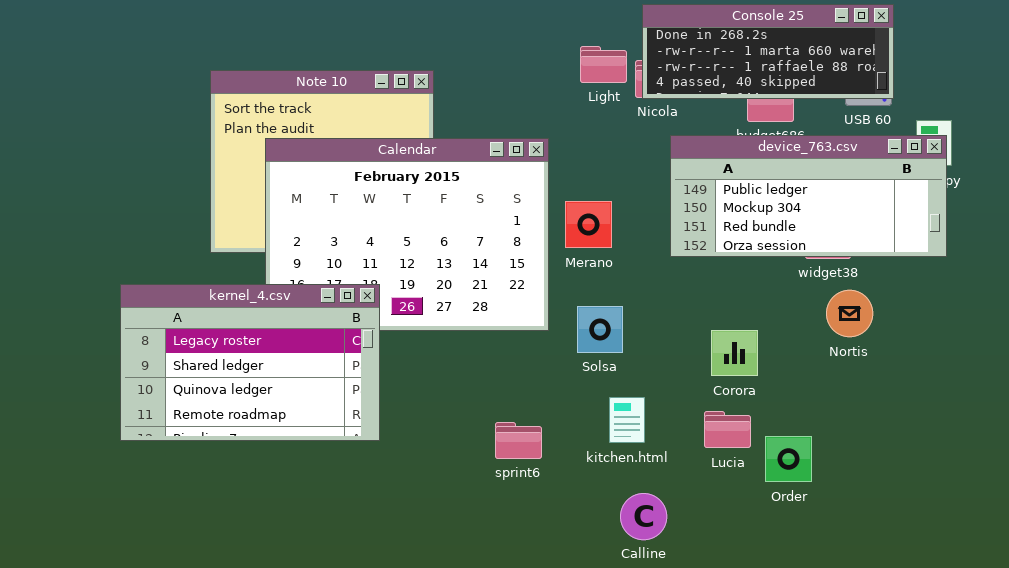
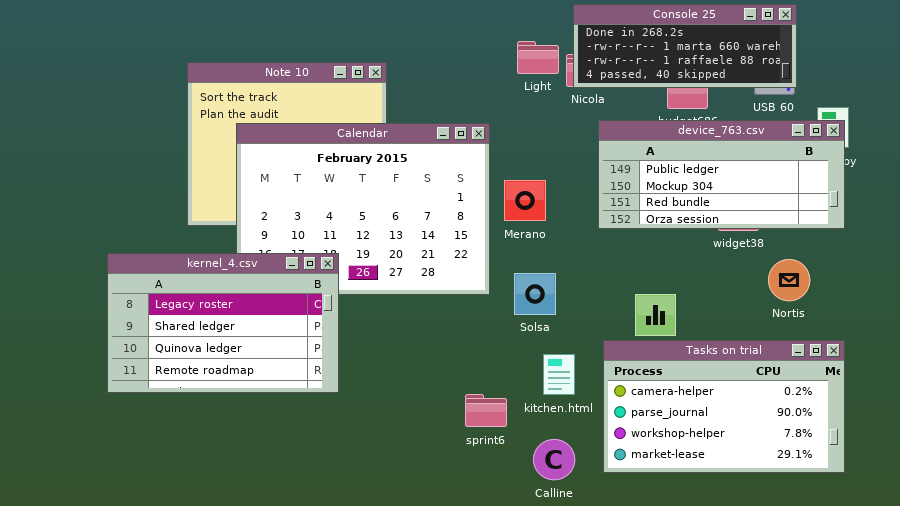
Nortis: [826,290,873,337] -> [768,259,810,301], moved
Tasks on trial: none -> [603,340,845,473], opened
sprint6: [495,422,542,459] -> [465,394,507,427], moved
Calline: [620,493,667,540] -> [533,439,575,480], moved

